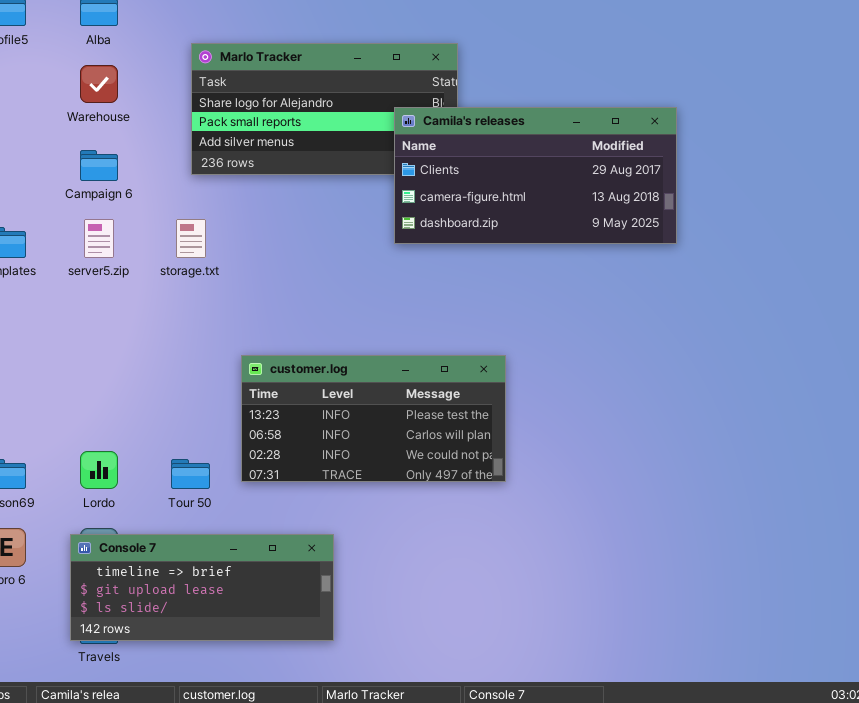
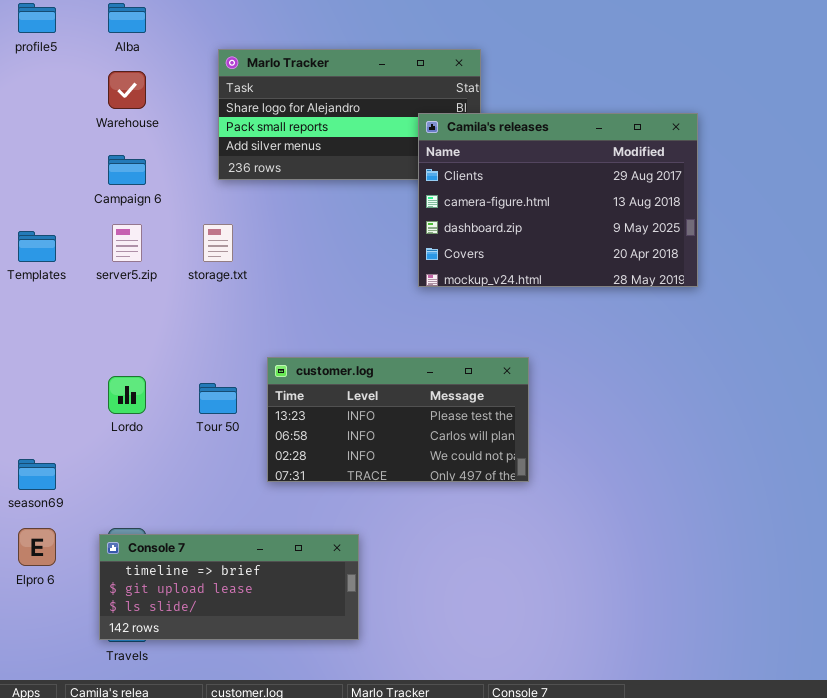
Camila's releases: [394,107,677,244] -> [418,113,698,287], resized
Lordo: [80,451,118,489] -> [108,376,146,414], moved
Tour 50: [171,459,210,489] -> [199,383,237,414], moved

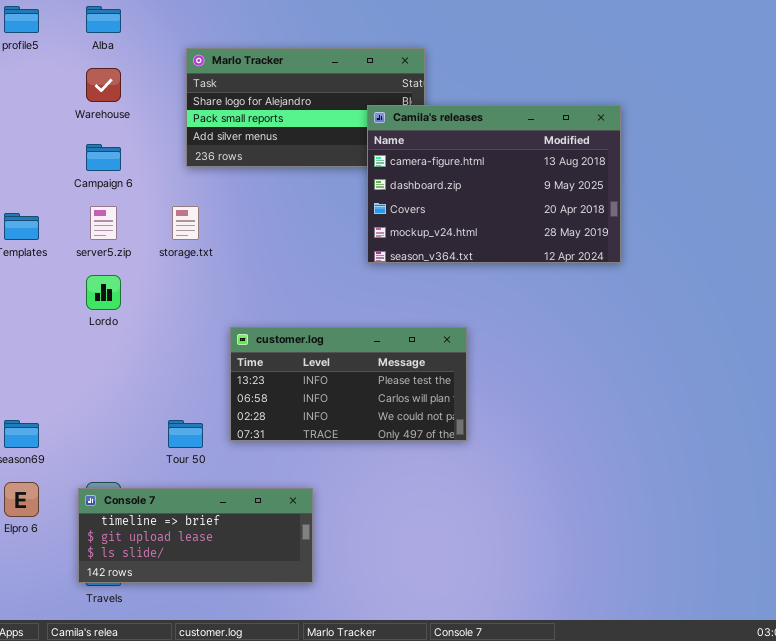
Camila's releases: [418,113,698,287] -> [367,105,621,263], scrolled down 1 row
Lordo: [108,376,146,414] -> [86,275,121,310], moved
Tour 50: [199,383,237,414] -> [168,420,203,448], moved

